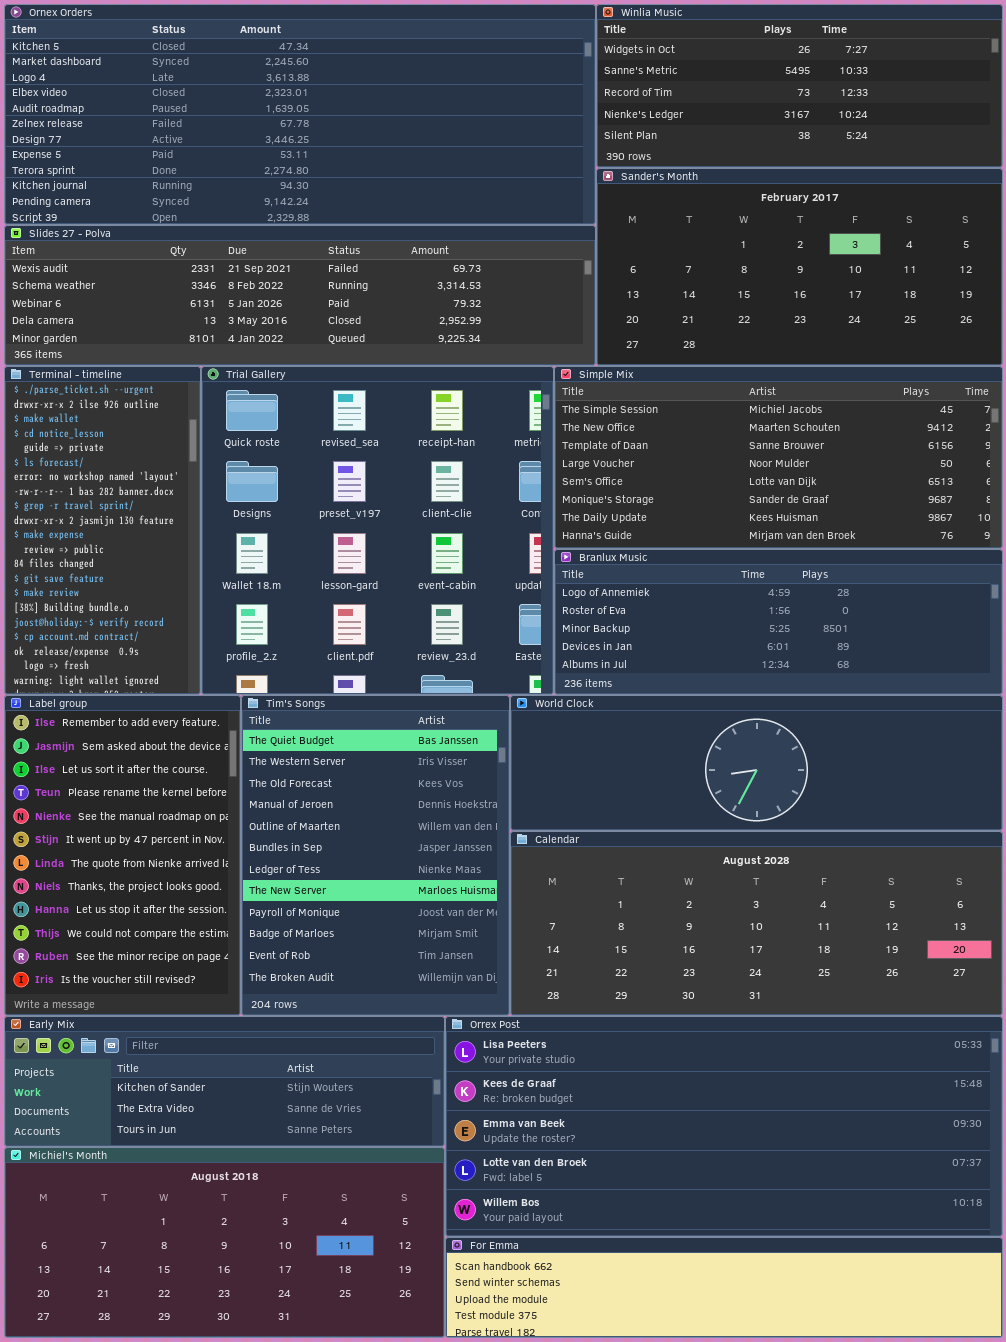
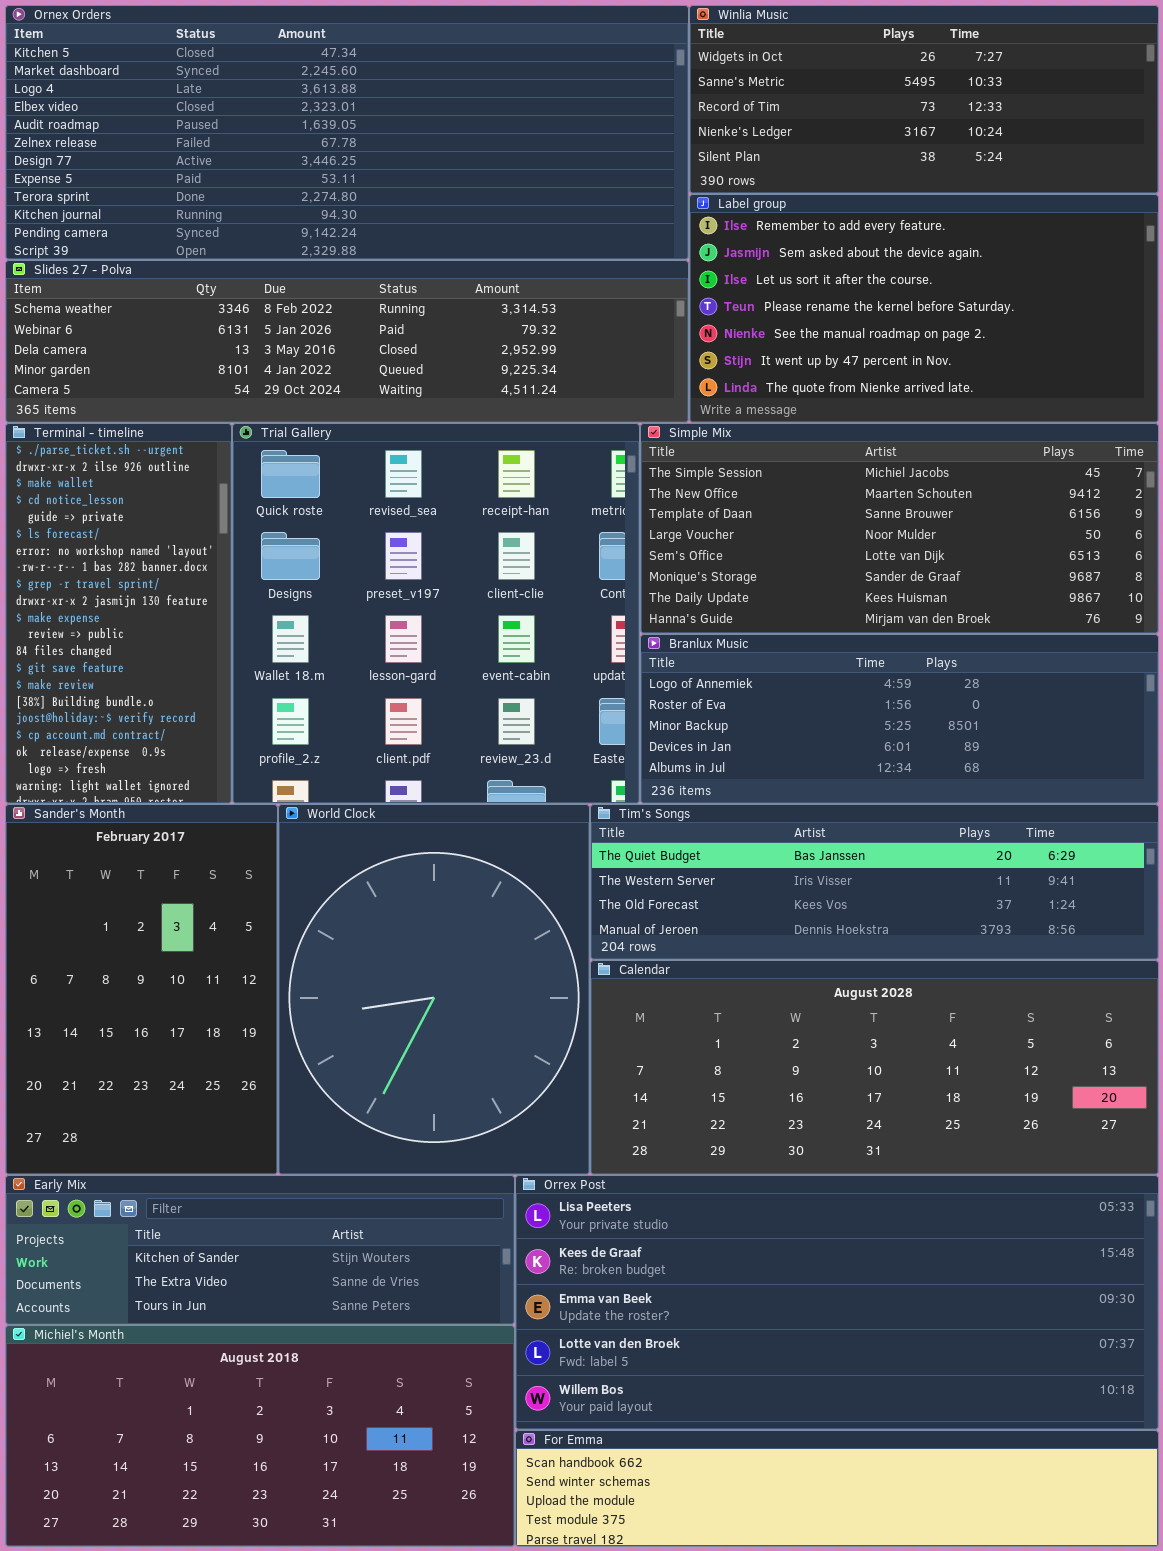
Sander's Month: [596,168,1003,366] -> [5,804,278,1175], moved, resized
Slides 27 - Polva: [4,225,596,366] -> [5,260,689,423], scrolled down 1 row
Label group: [4,695,241,1016] -> [689,194,1159,423], moved, resized
Tim's Songs: [241,695,510,1016] -> [590,804,1159,960], moved, resized
World Clock: [510,695,1003,831] -> [278,804,590,1175], moved, resized

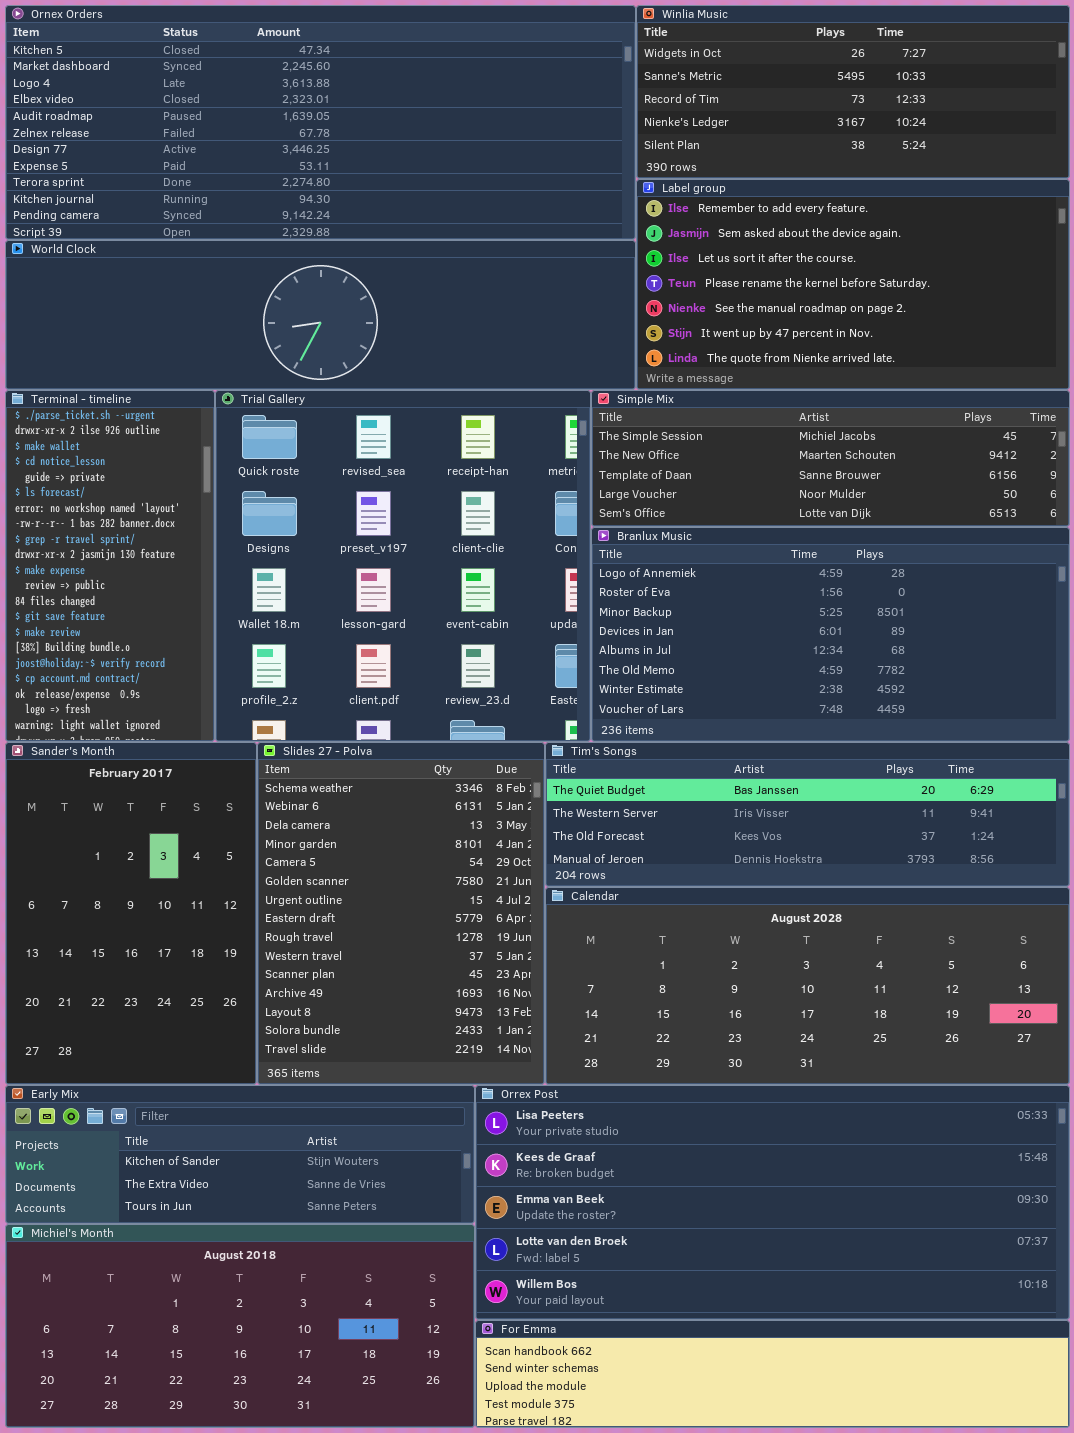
Slides 27 - Polva: [5,260,689,423] -> [257,742,545,1085], moved, resized
Simple Mix: [640,423,1159,634] -> [591,390,1070,527], resized
Branlux Music: [640,634,1159,804] -> [591,527,1070,742], resized
World Clock: [278,804,590,1175] -> [5,240,636,390], moved, resized

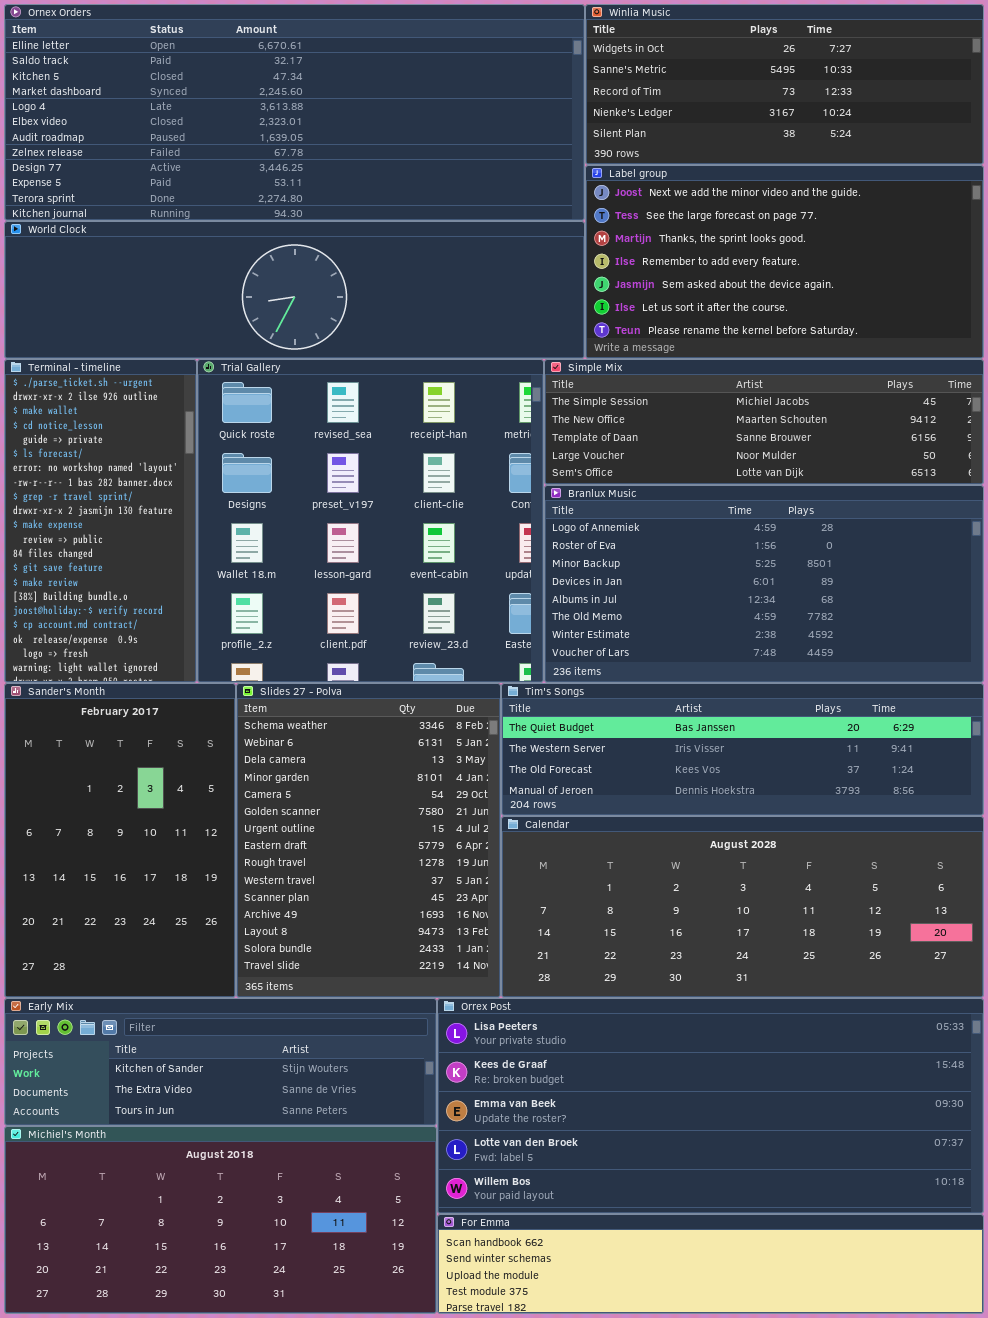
Ornex Orders: [5,5,636,240] -> [4,4,585,221], scrolled up 2 rows
Label group: [636,179,1070,390] -> [585,165,984,359], scrolled up 3 rows

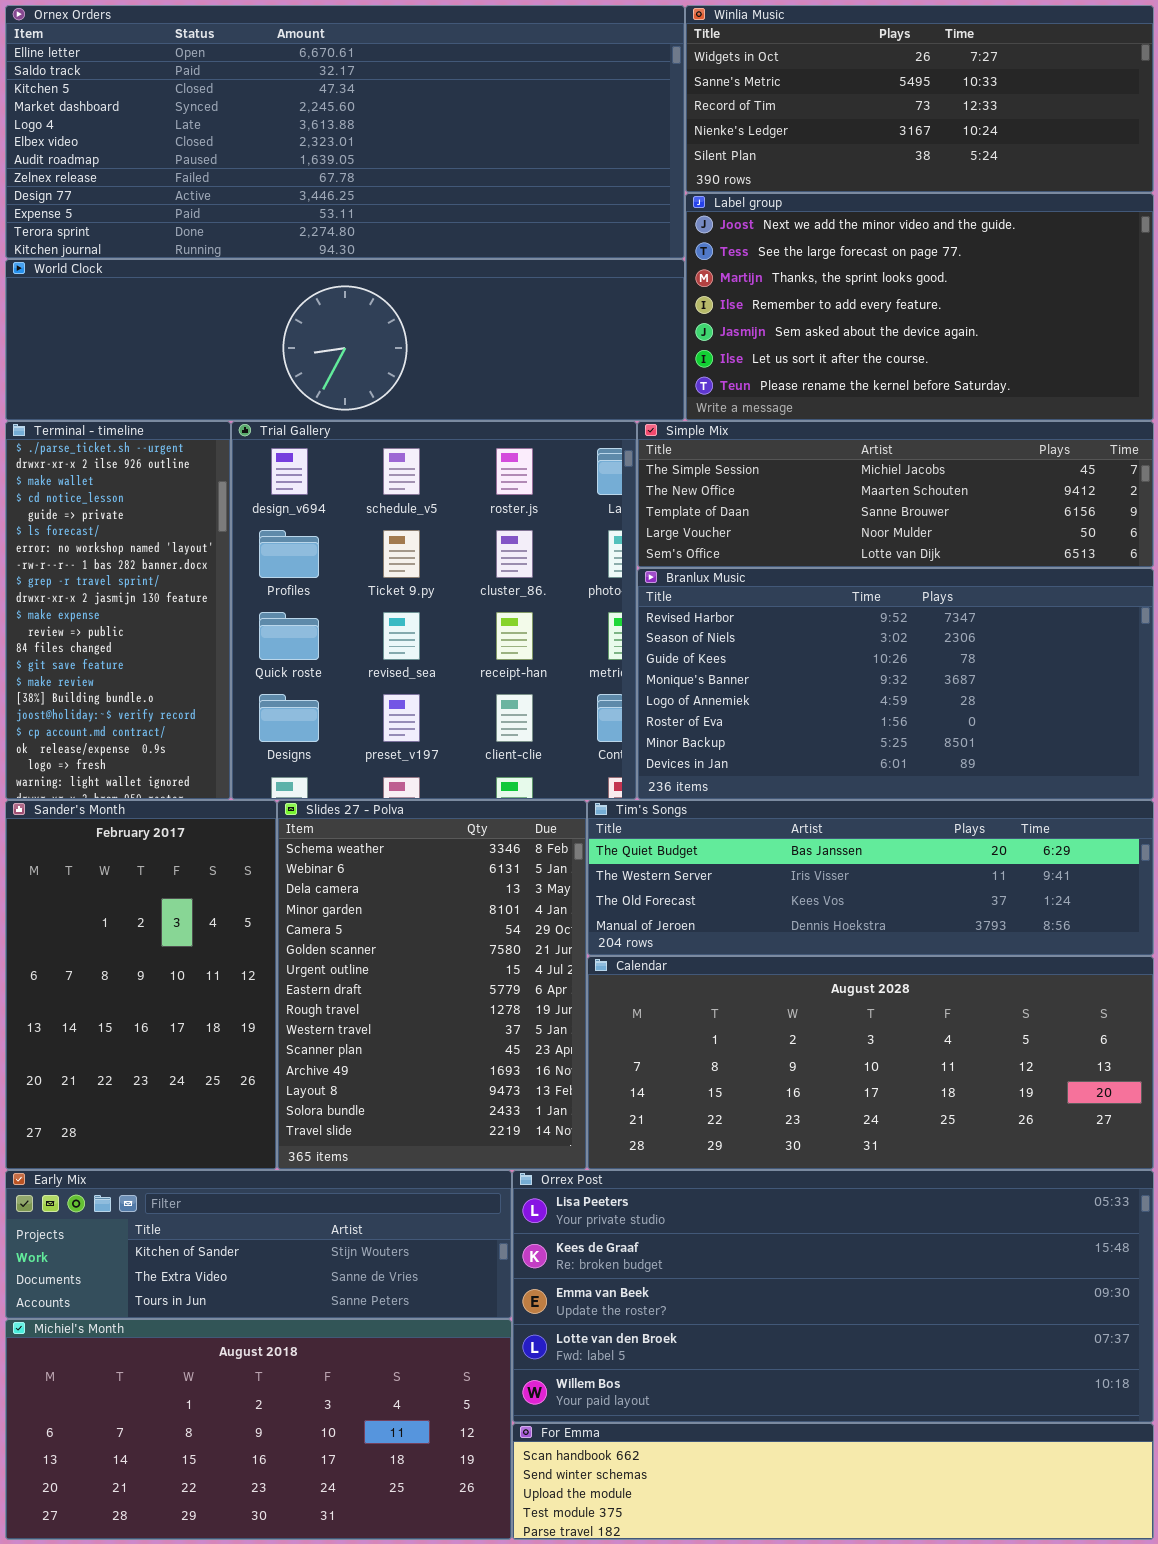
Trial Gallery: [197,359,544,683] -> [231,421,637,800], scrolled up 2 rows
Branlux Music: [544,485,984,683] -> [637,568,1154,800], scrolled up 4 rows

